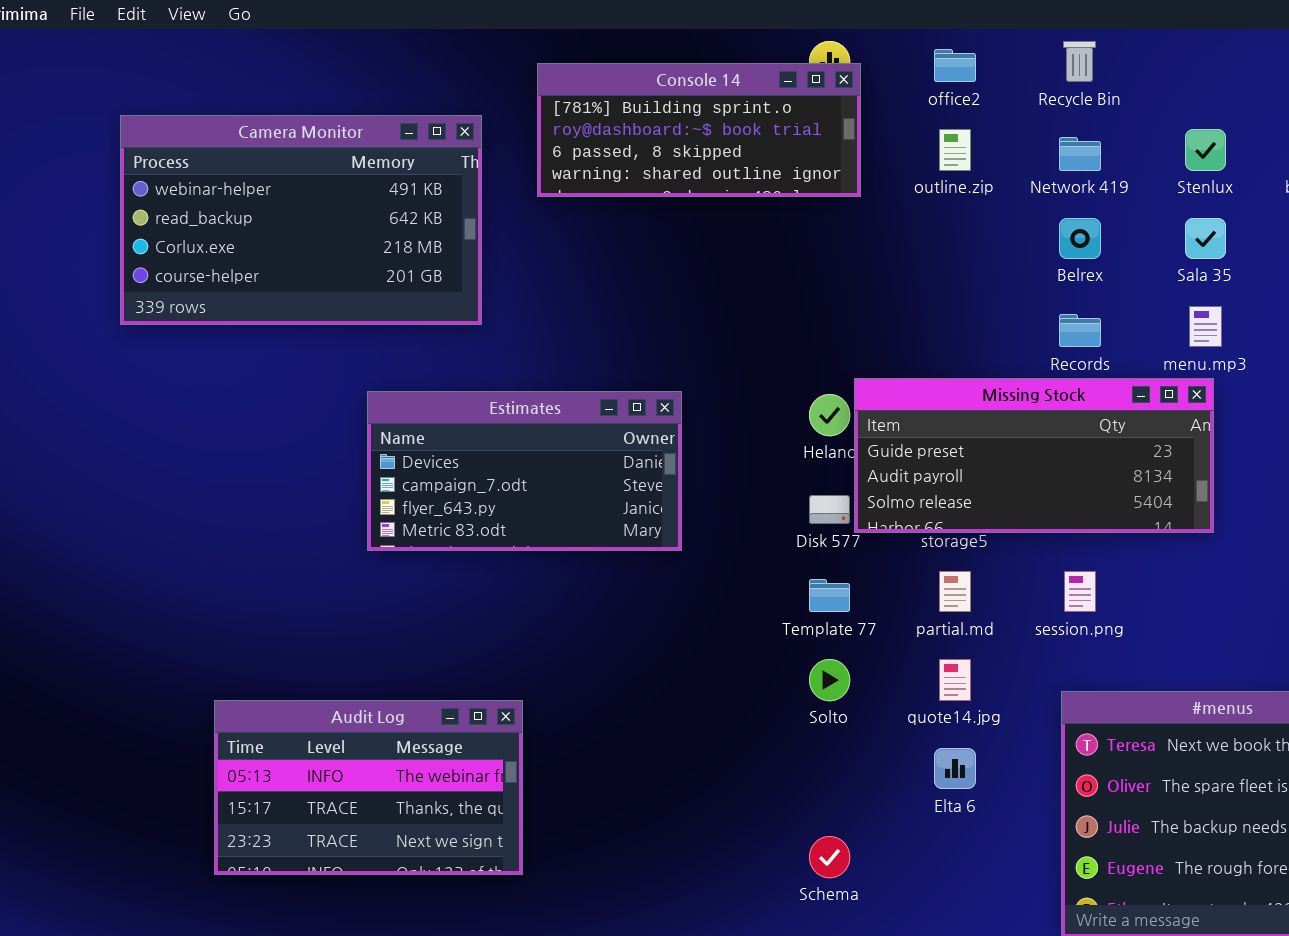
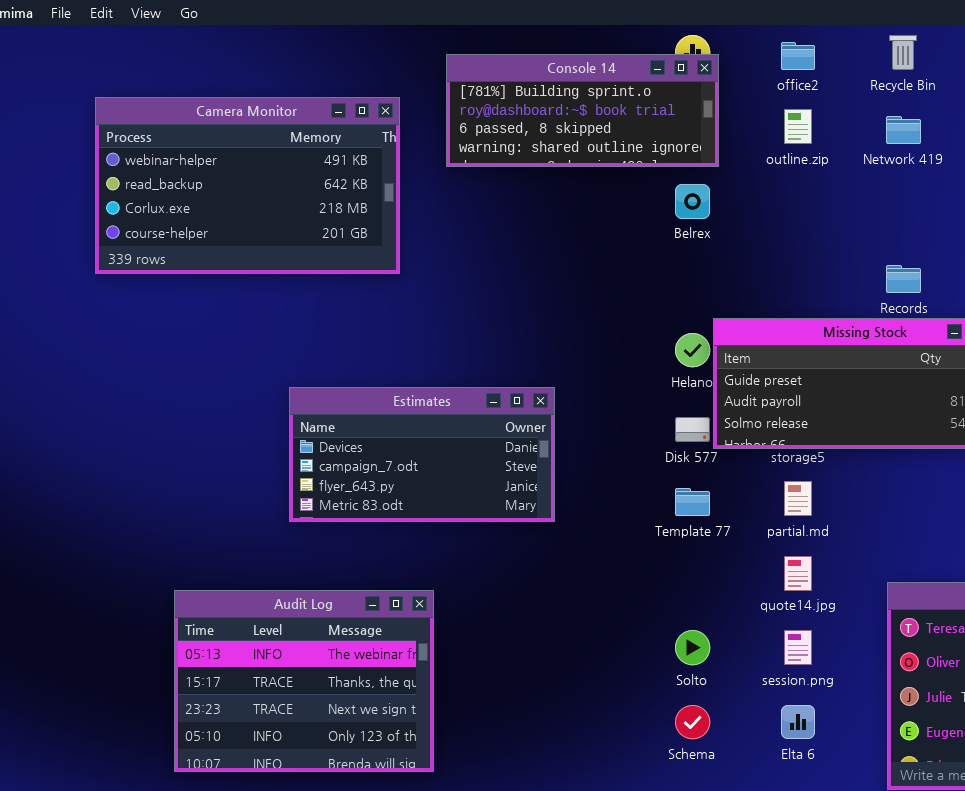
Belrex: [1059,218,1101,259] -> [675,184,710,219], moved
Estimates: [367,391,682,551] -> [289,387,555,522], moved
session.png: [1064,571,1096,612] -> [784,630,812,665], moved
Solto: [809,659,850,701] -> [675,630,710,665], moved
Audit Log: [214,700,523,875] -> [174,590,434,772], resized
Elta 6: [934,748,976,789] -> [781,705,815,739], moved

